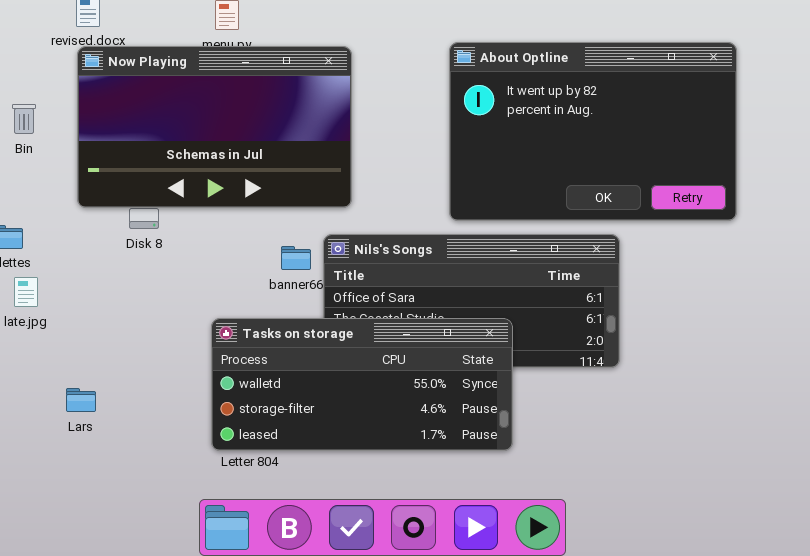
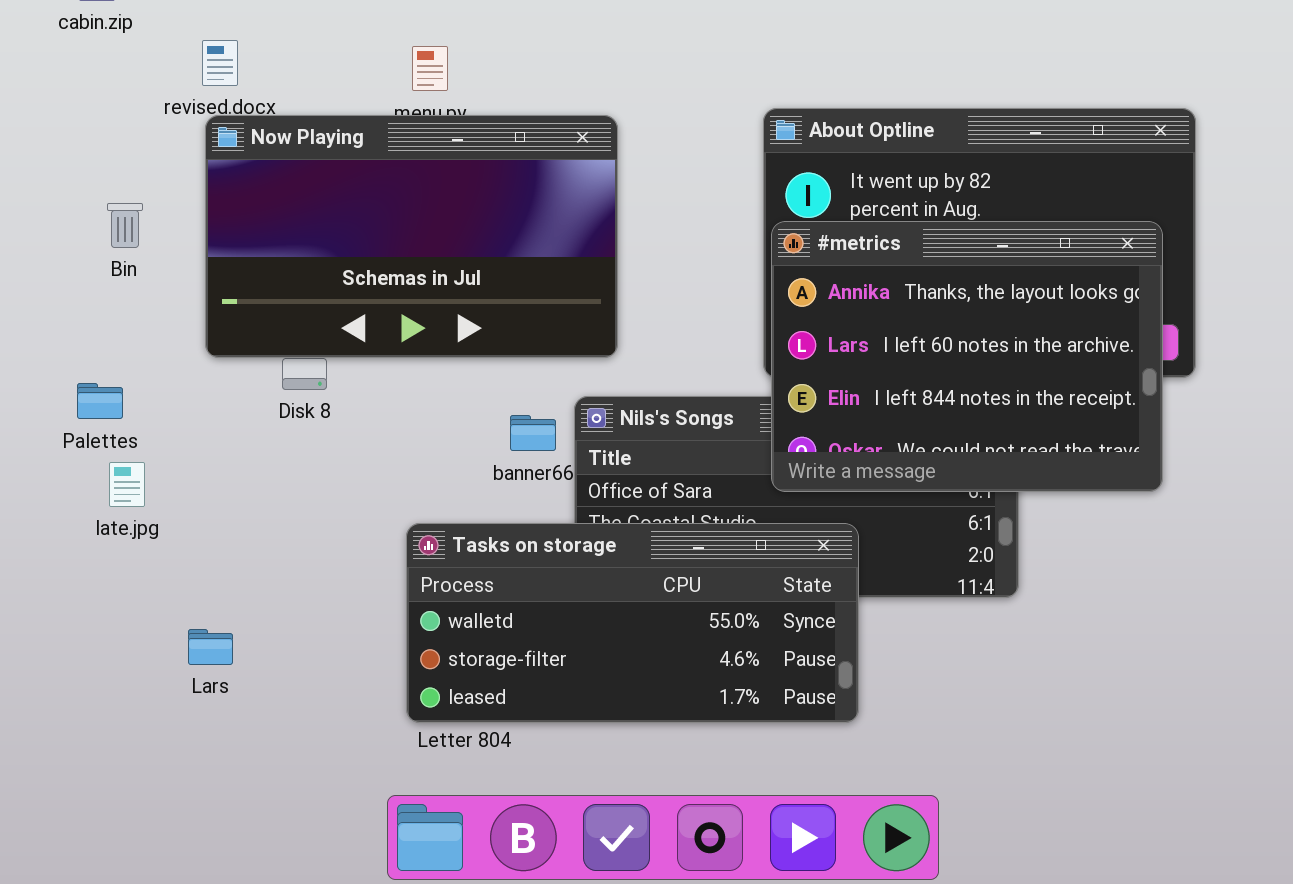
#metrics: none -> [771,221,1163,492], opened

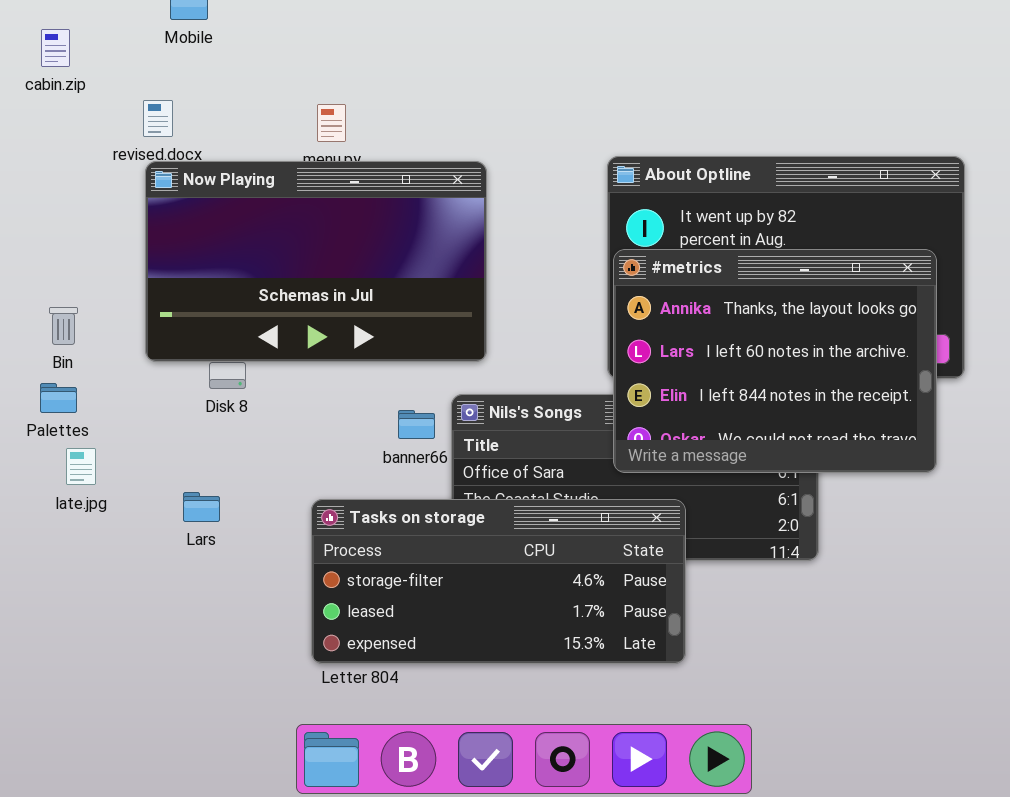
Bin: [107,203,143,248] -> [49,307,78,345], moved
Tasks on storage: [406,523,859,723] -> [311,499,686,664], scrolled down 1 row
Lars: [188,629,233,665] -> [183,492,220,522], moved

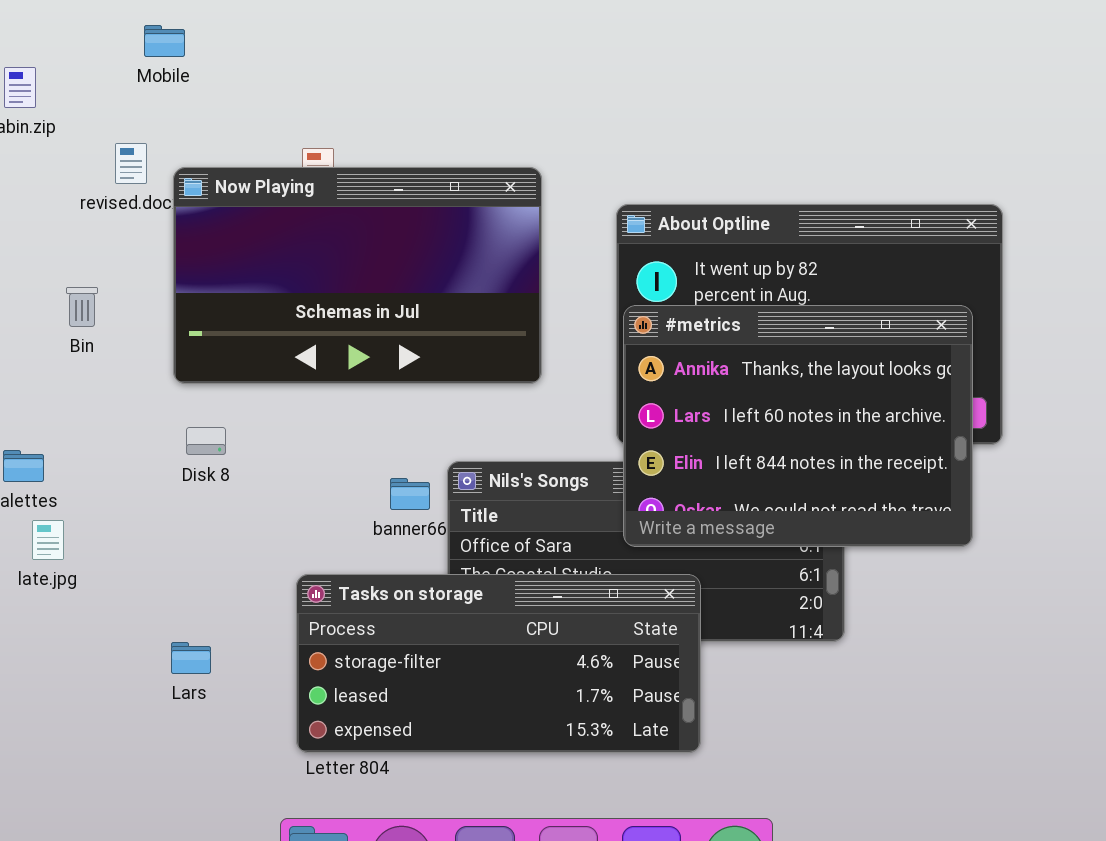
Now Playing: [145,161,487,362] -> [173,167,542,384], moved
Bin: [49,307,78,345] -> [66,287,98,327], moved
Lars: [183,492,220,522] -> [171,642,211,674], moved

